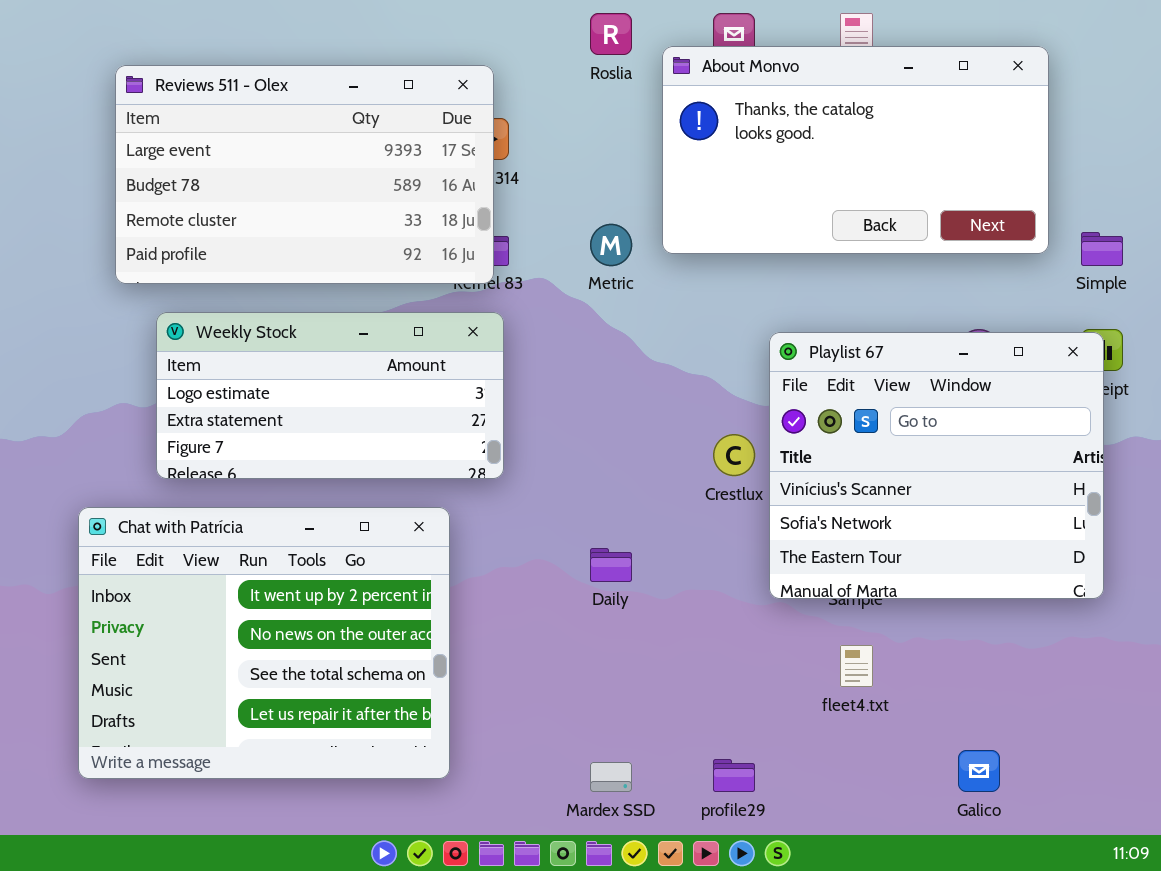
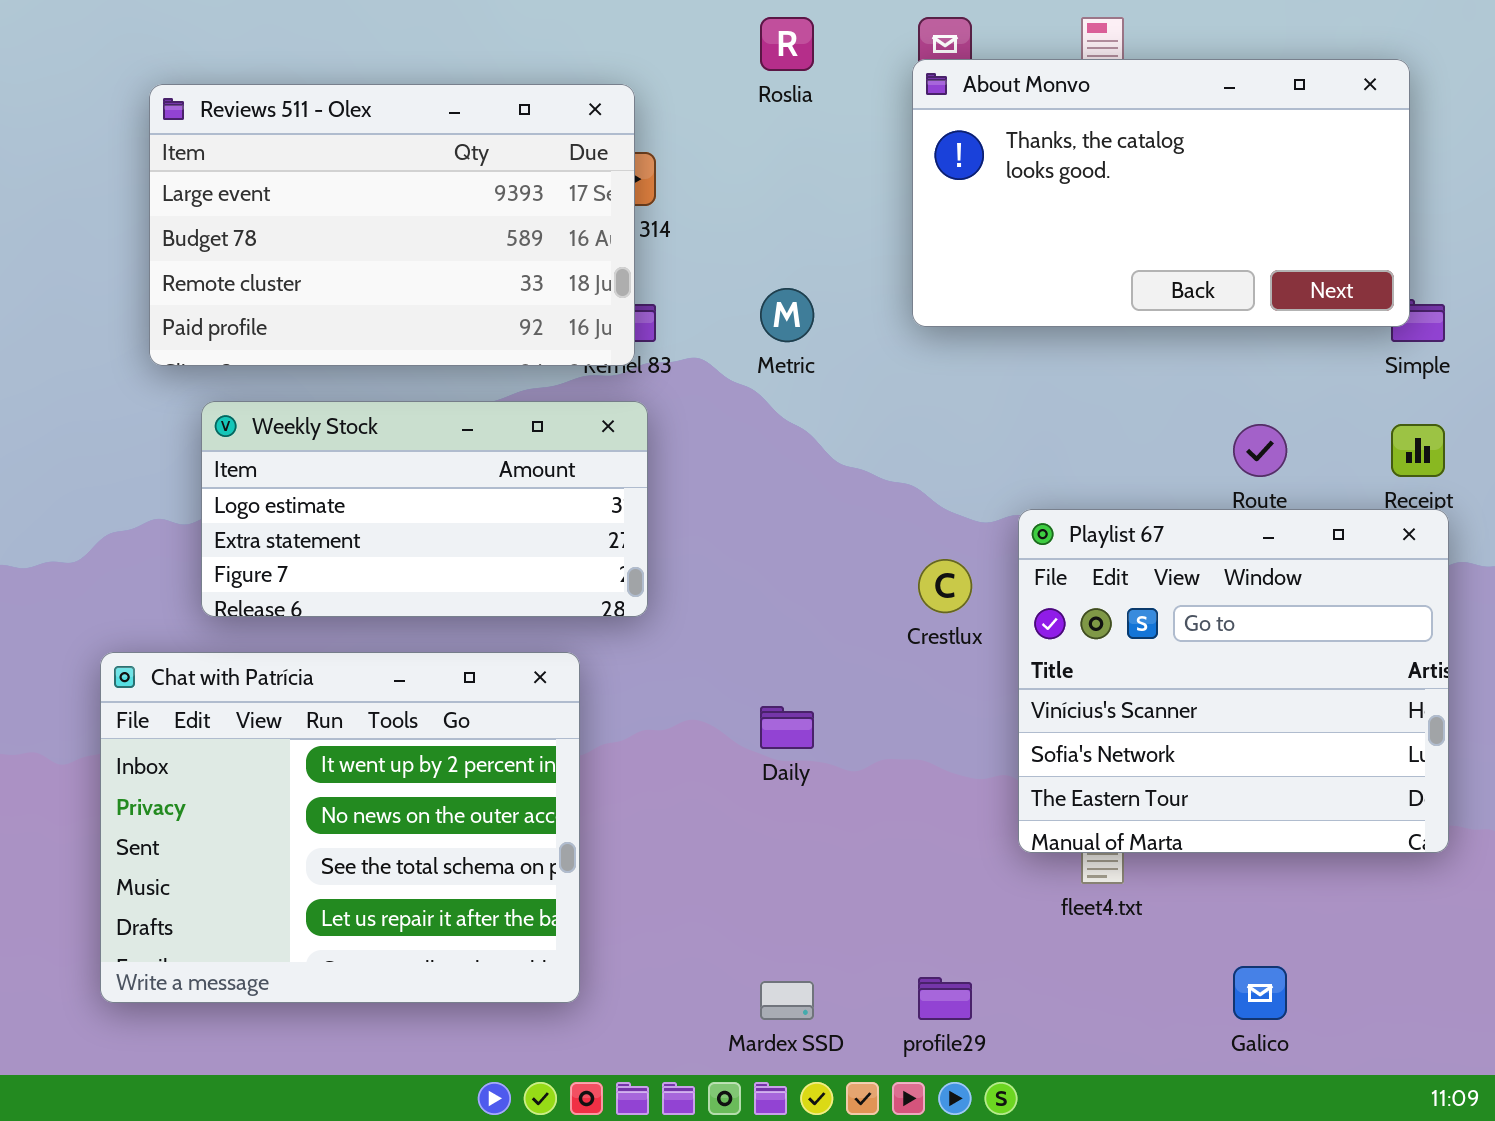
About Monvo: [662,46,1049,254] -> [912,59,1410,327], moved
Playlist 67: [769,332,1104,599] -> [1018,509,1449,853], moved

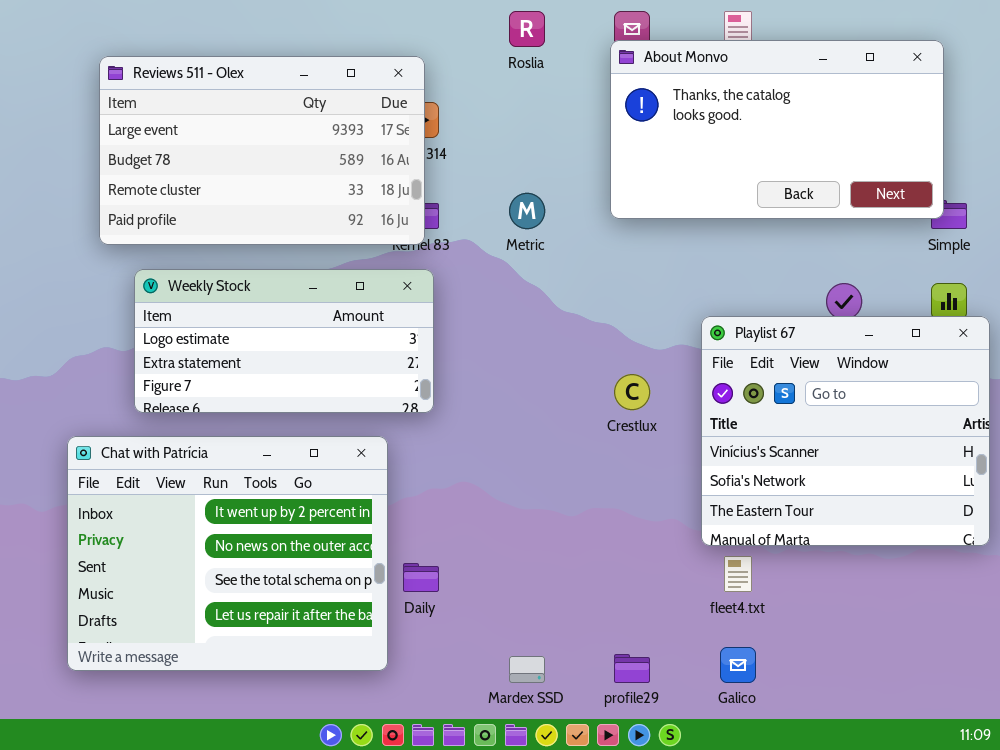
Playlist 67: [1018,509,1449,853] -> [701,316,990,546], moved
Daily: [760,706,814,749] -> [403,563,439,592], moved
Galico: [1233,966,1287,1020] -> [720,647,756,683], moved

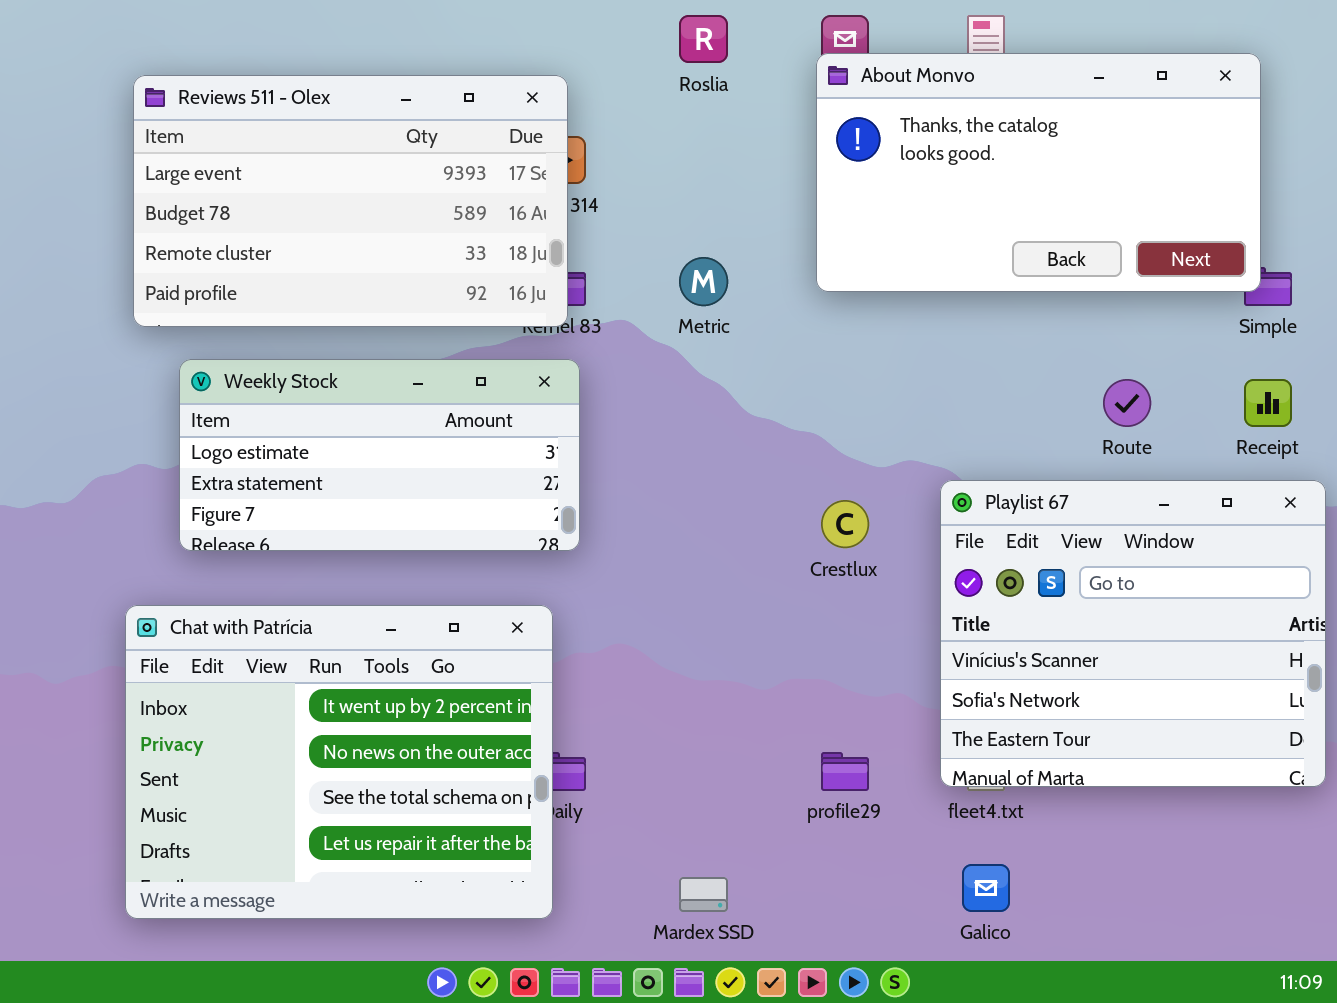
Playlist 67: [701,316,990,546] -> [940,480,1326,787], moved
Chat with Patrícia: [67,436,388,671] -> [125,605,553,919], moved
profile29: [614,654,650,683] -> [821,752,869,791], moved

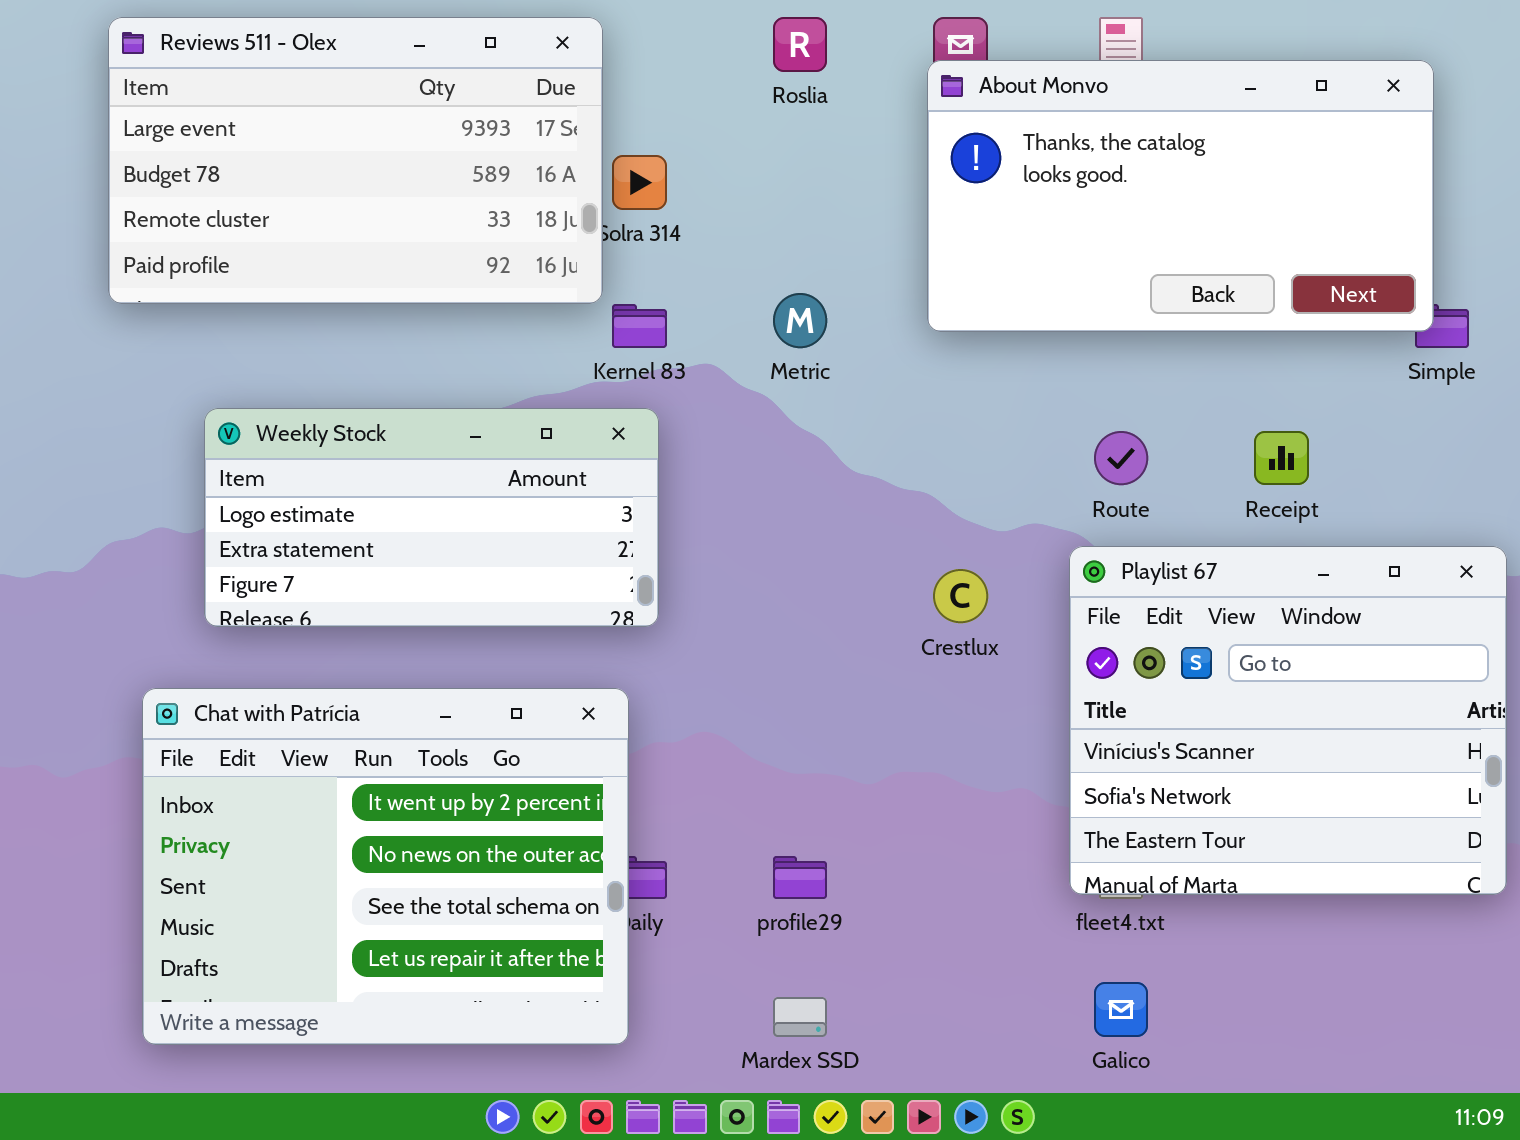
Reviews 511 - Olex: [133,75,568,327] -> [108,17,603,304], moved
Route: [1103,379,1151,427] -> [1094,431,1148,485], moved
Receipt: [1244,379,1292,427] -> [1254,431,1309,485], moved
profile29: [821,752,869,791] -> [773,856,827,899], moved

